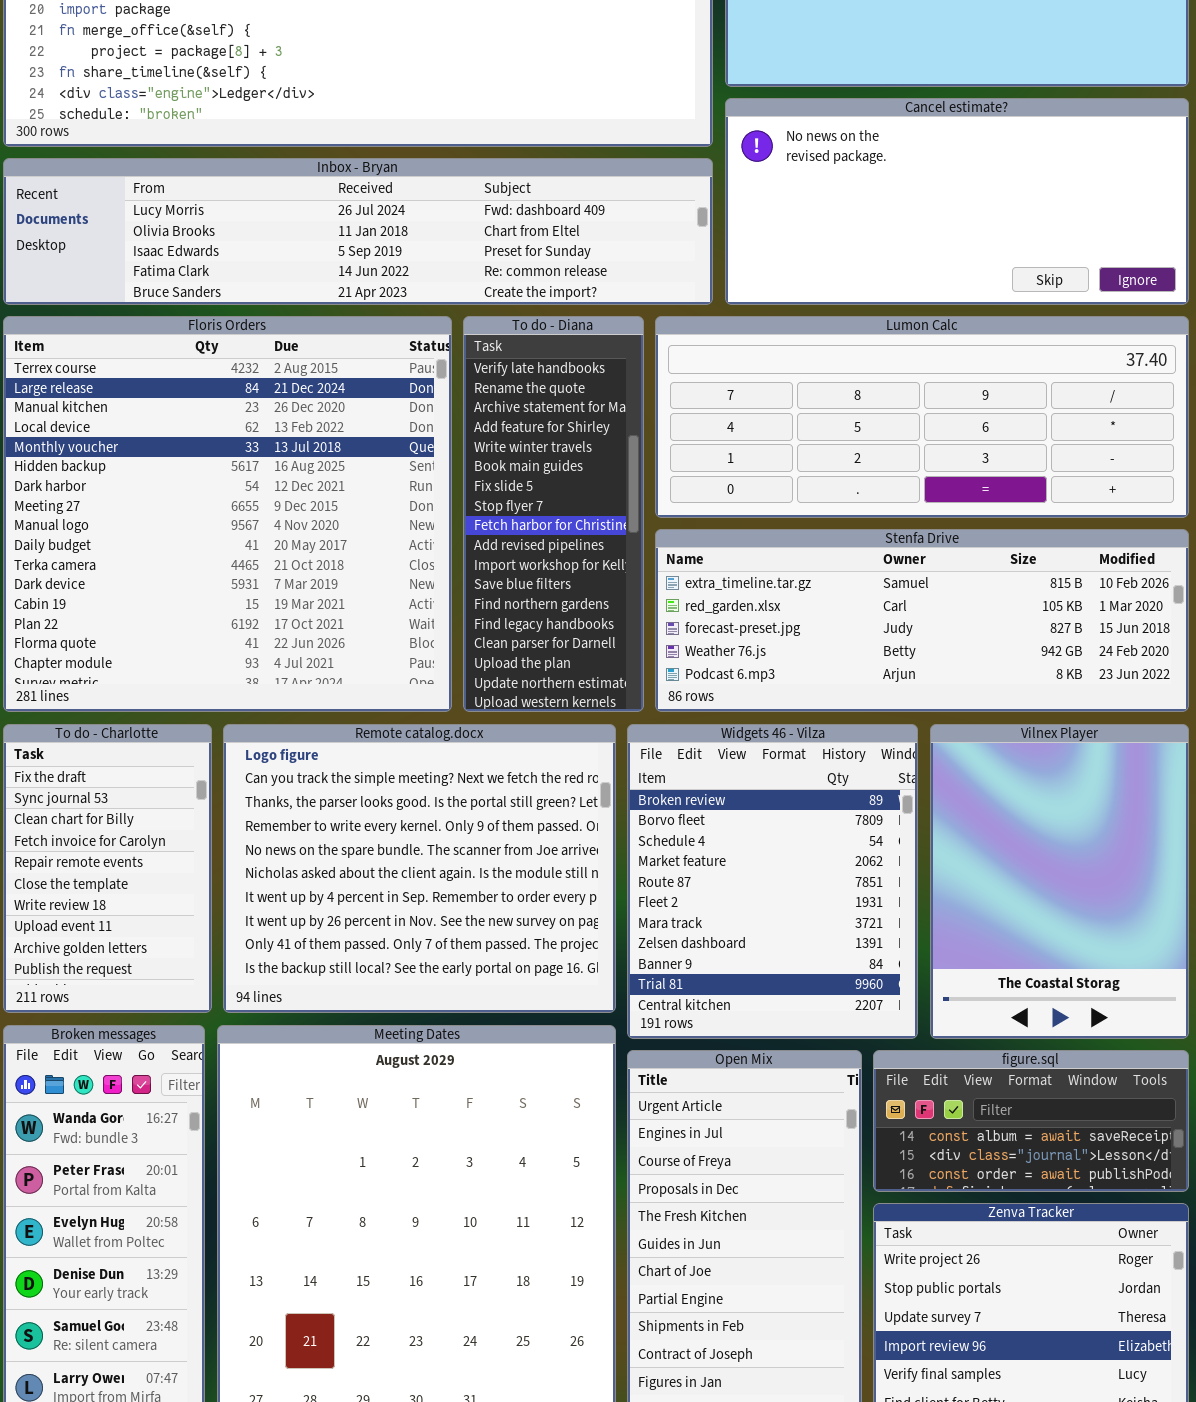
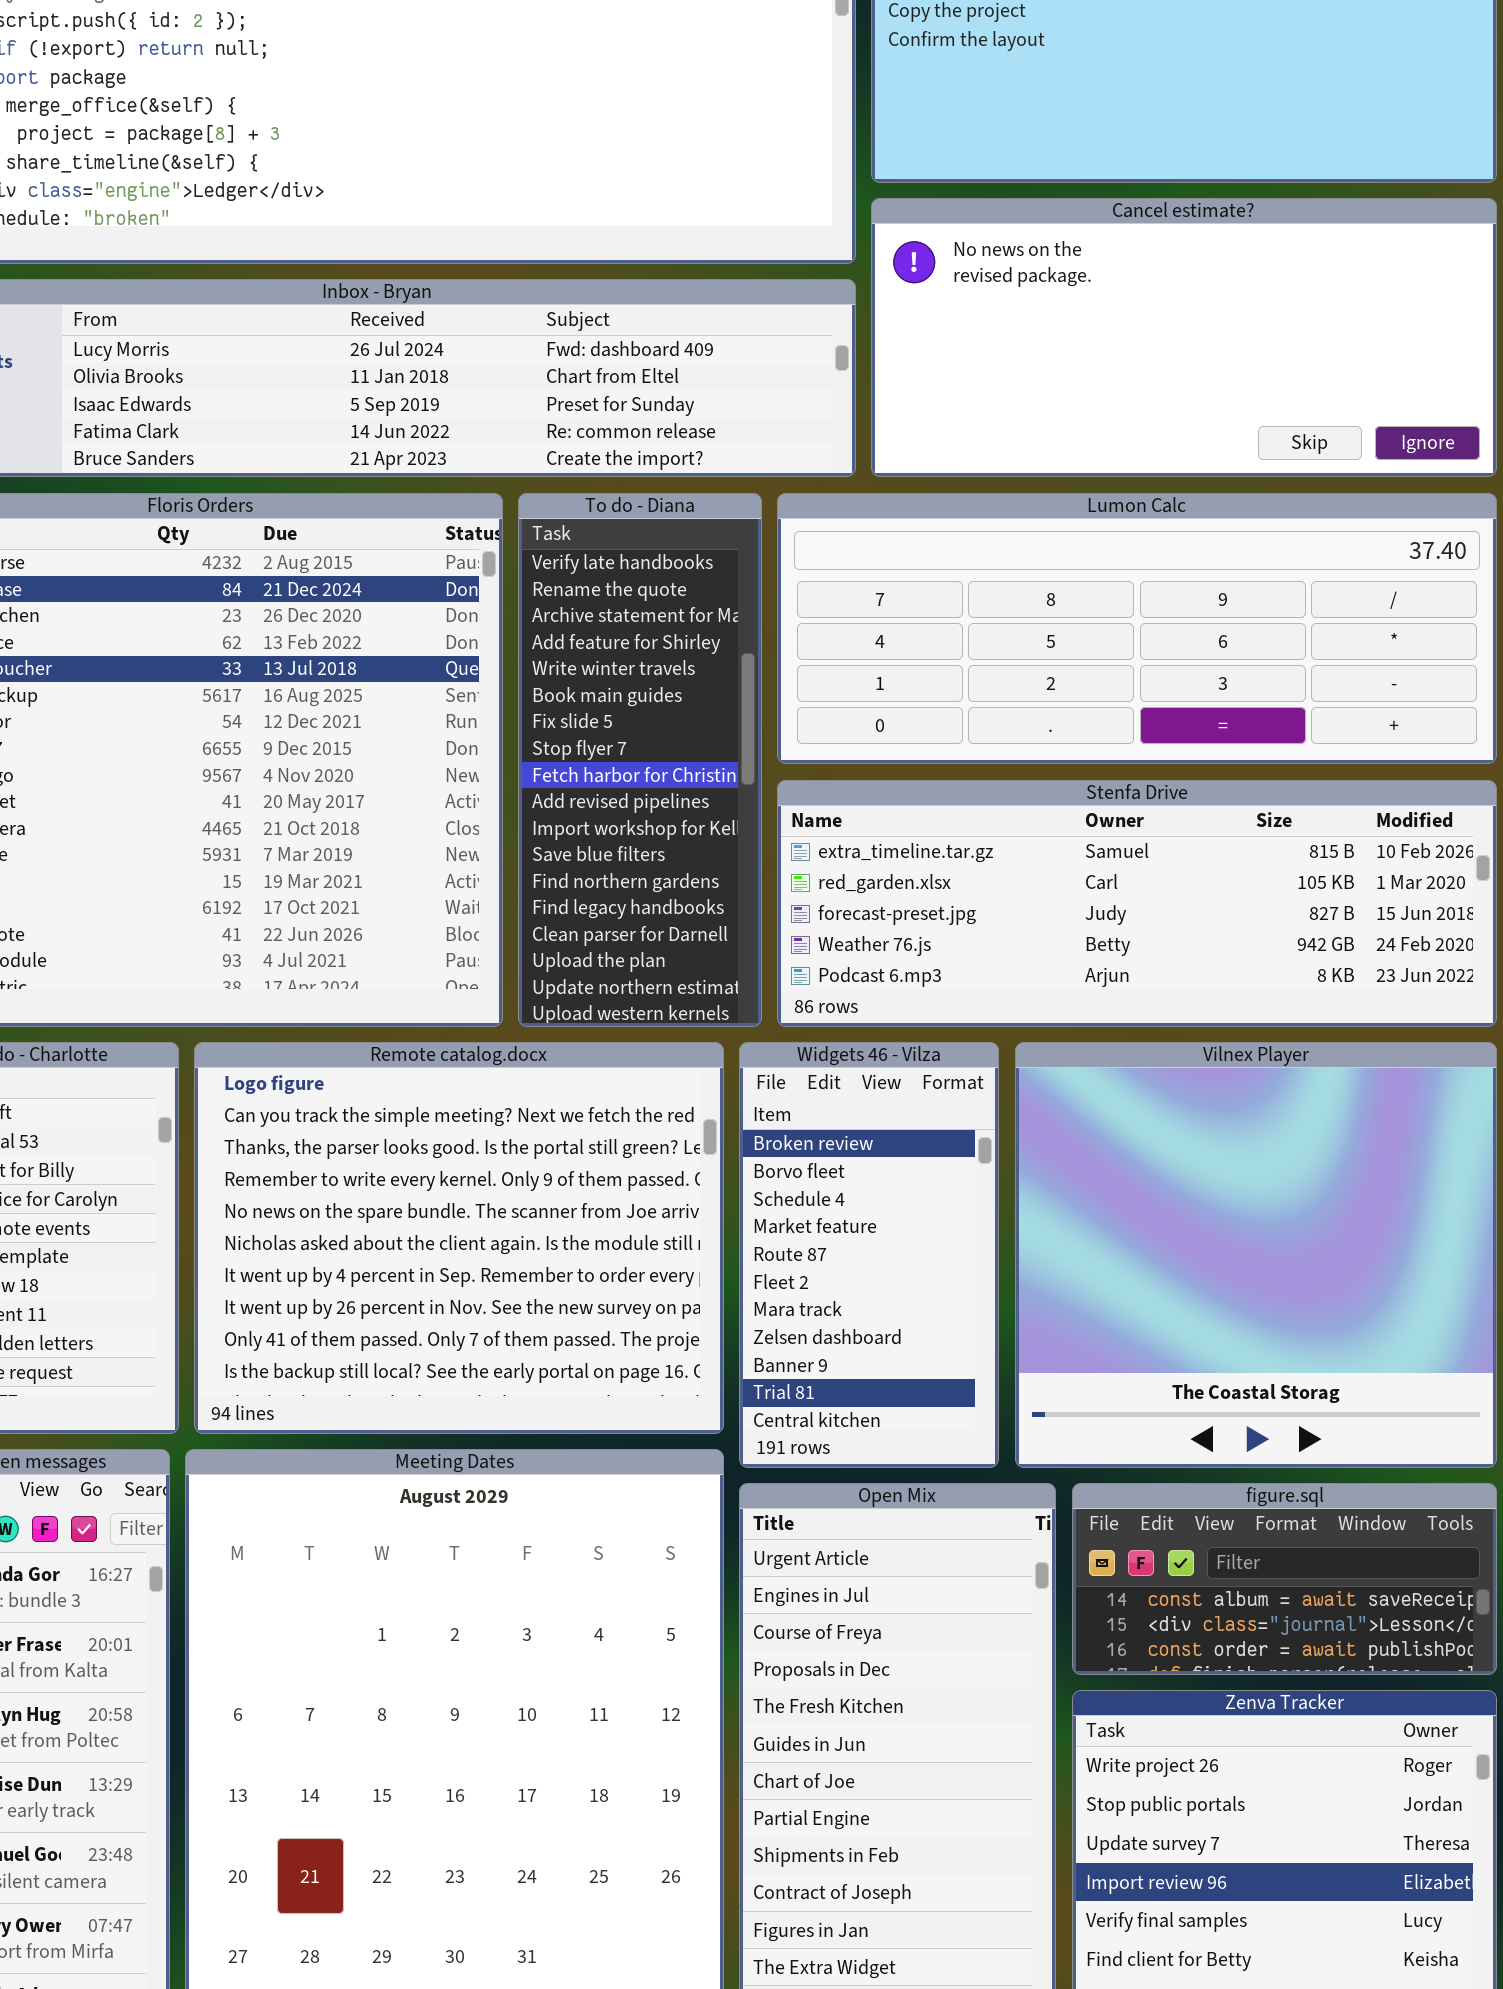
Widgets 46 - Vilza: [627,724,918,1039] -> [739,1042,999,1468], resized
Vilnex Player: [930,724,1189,1039] -> [1015,1042,1497,1468], resized

